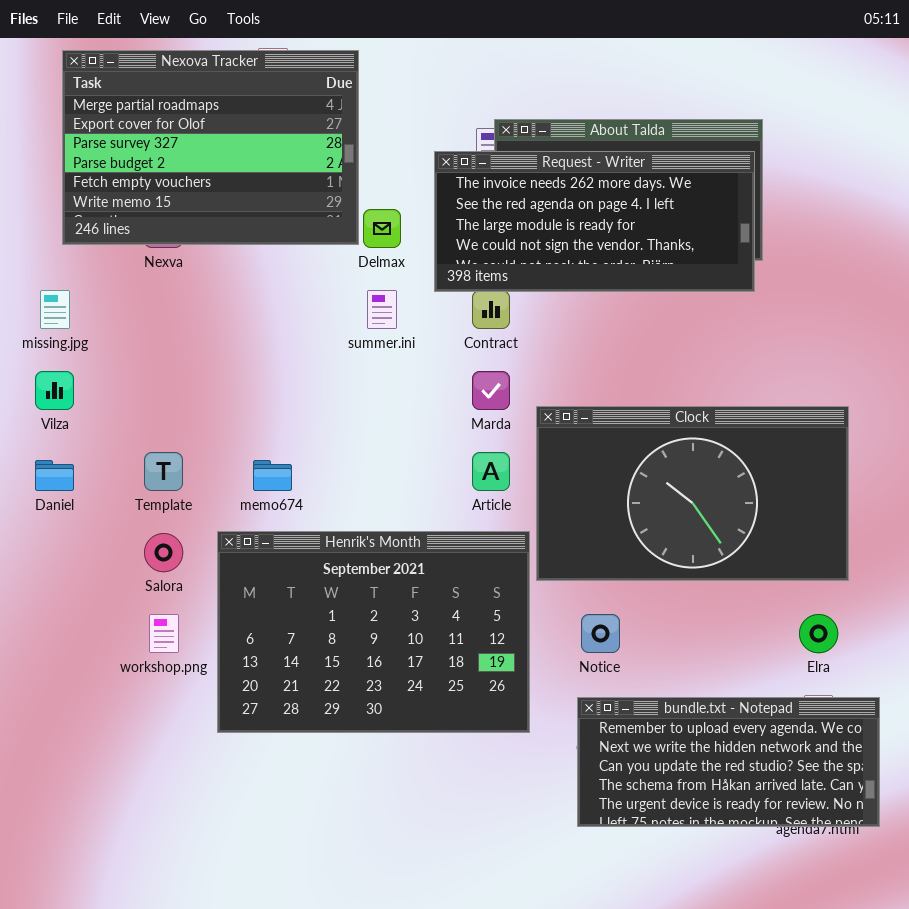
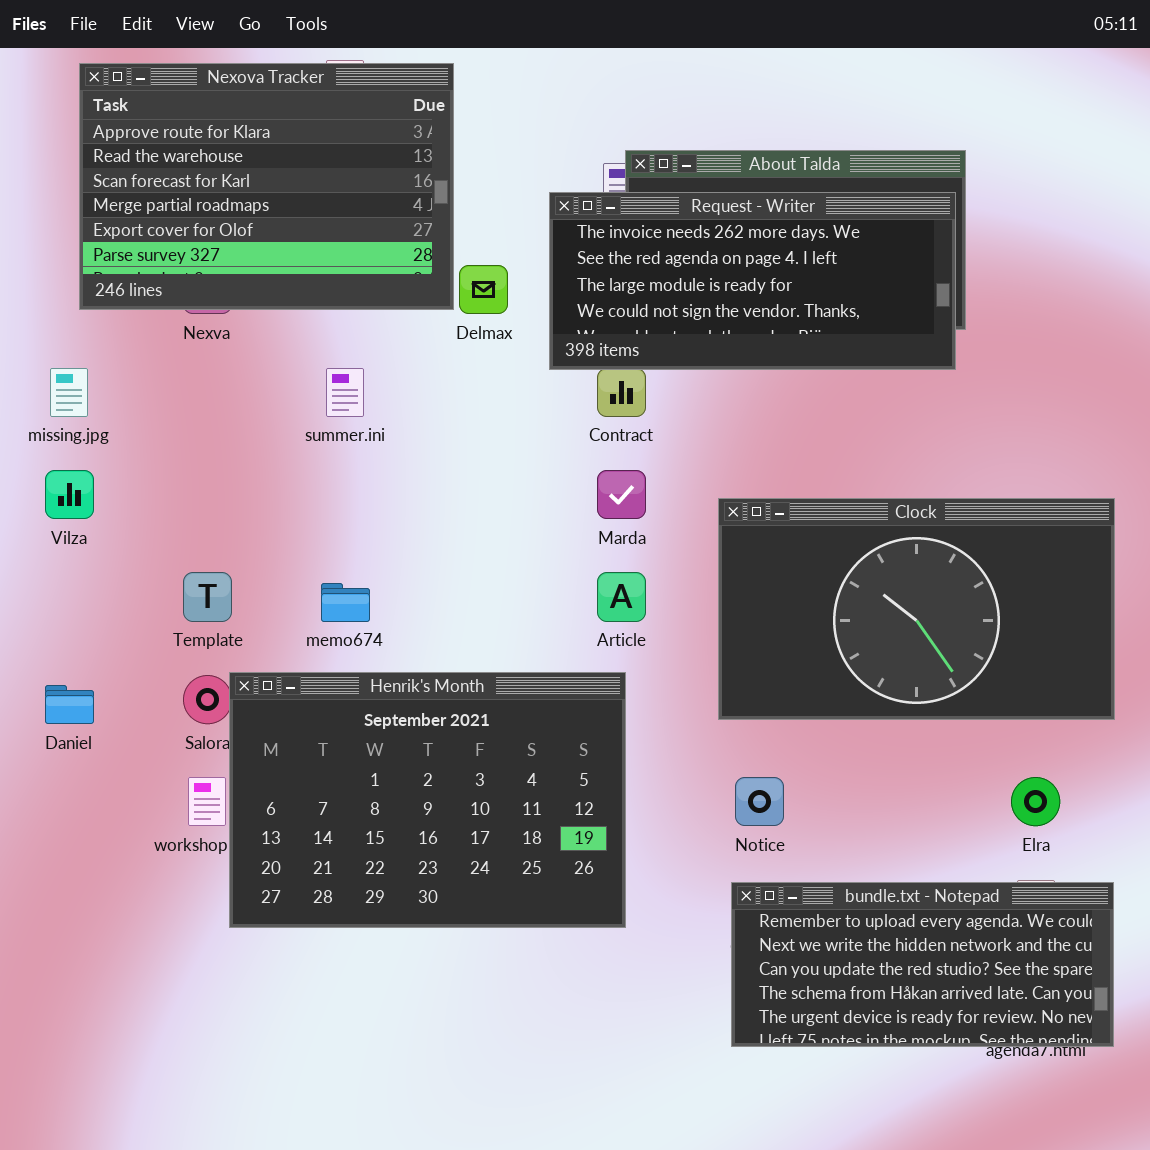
Nexova Tracker: [62,50,359,245] -> [79,63,454,310], scrolled up 3 rows
summer.ini: [367,290,397,329] -> [326,368,364,417], moved
Clock: [536,406,849,581] -> [718,498,1115,720], moved
Daniel: [35,460,74,491] -> [45,685,94,724], moved
Henrik's Month: [217,531,530,733] -> [229,672,626,928], moved

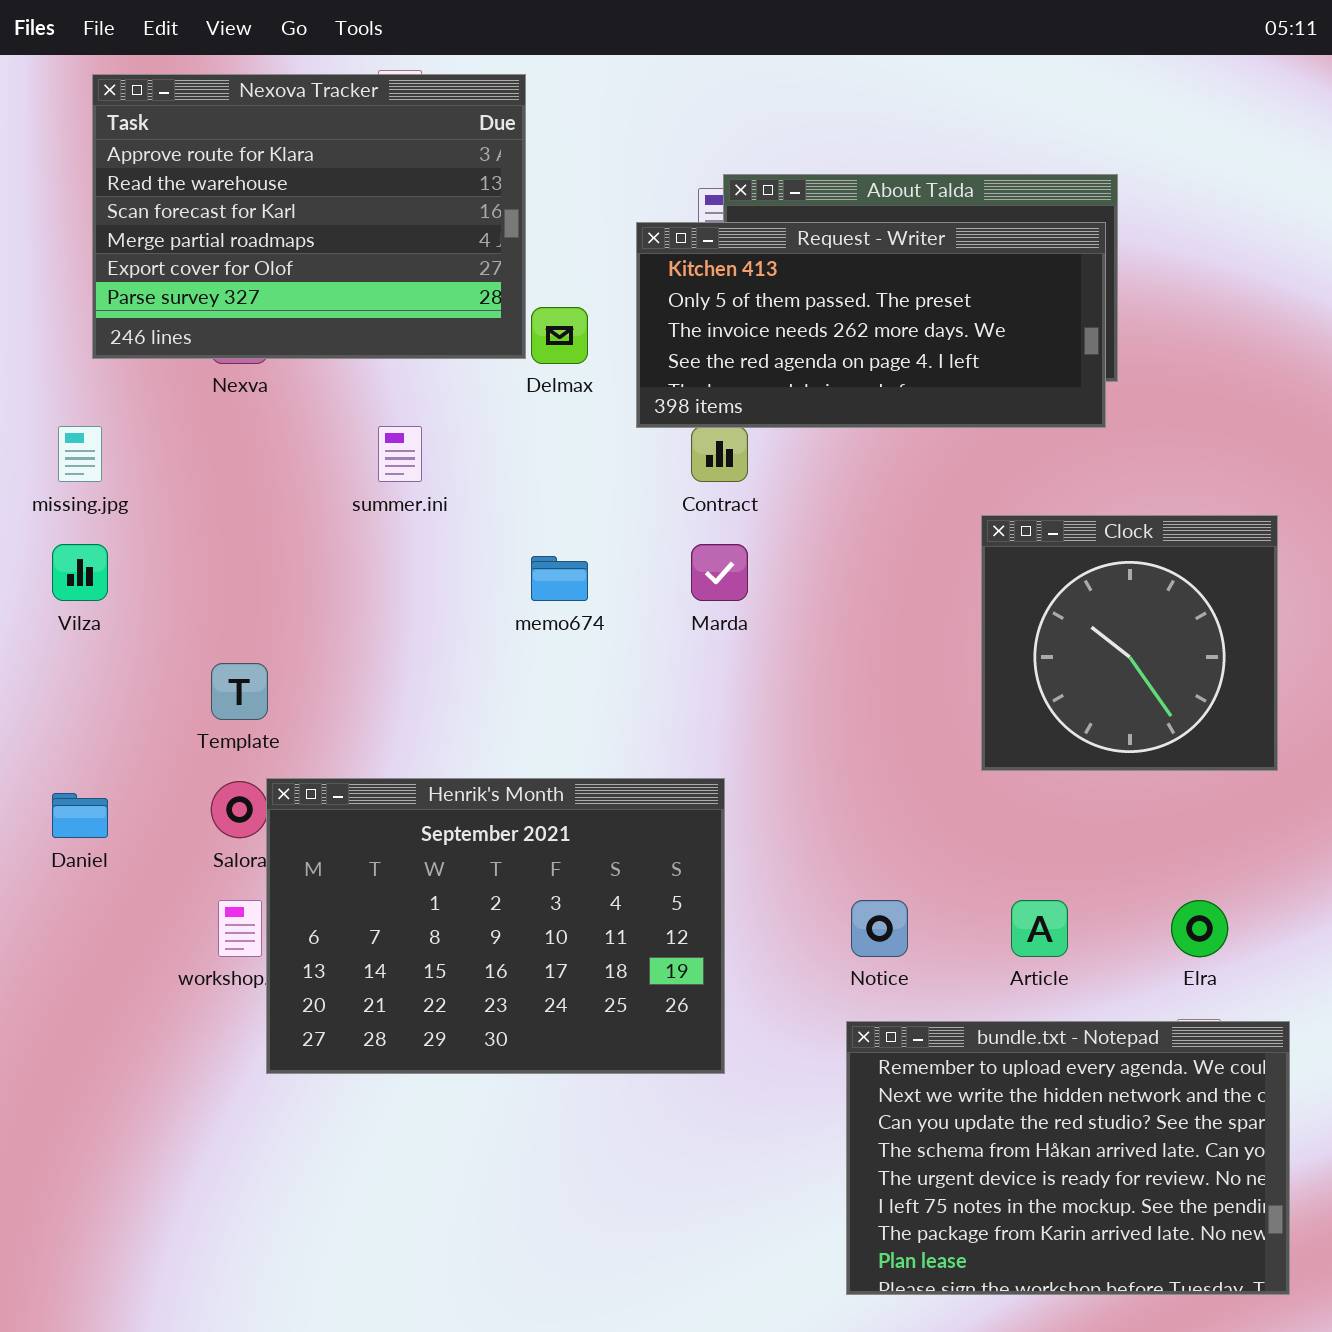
Request - Writer: [549,192,956,370] -> [636,222,1106,428], scrolled up 2 rows
Clock: [718,498,1115,720] -> [981,515,1278,771], moved, resized
Article: [597,572,646,622] -> [1011,900,1068,957], moved
memo674: [321,583,370,622] -> [531,556,588,601], moved
bundle.txt - Notepad: [731,882,1114,1047] -> [846,1021,1290,1295], resized

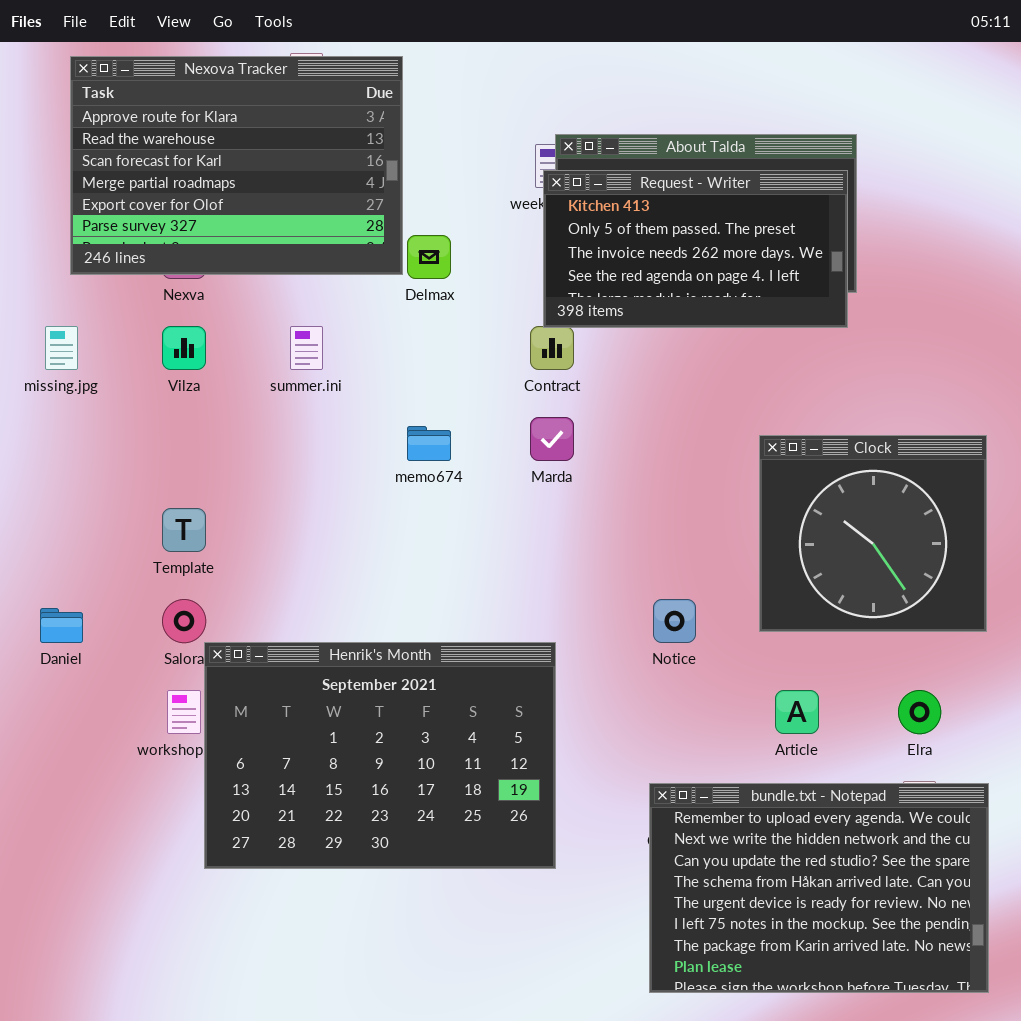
Request - Writer: [636,222,1106,428] -> [543,170,848,328], resized
Clock: [981,515,1278,771] -> [759,435,987,632], moved
Vilza: [52,544,108,601] -> [162,326,206,370], moved
Henrik's Month: [266,778,725,1074] -> [204,642,556,869], moved
Notice: [851,900,908,957] -> [653,599,696,643], moved

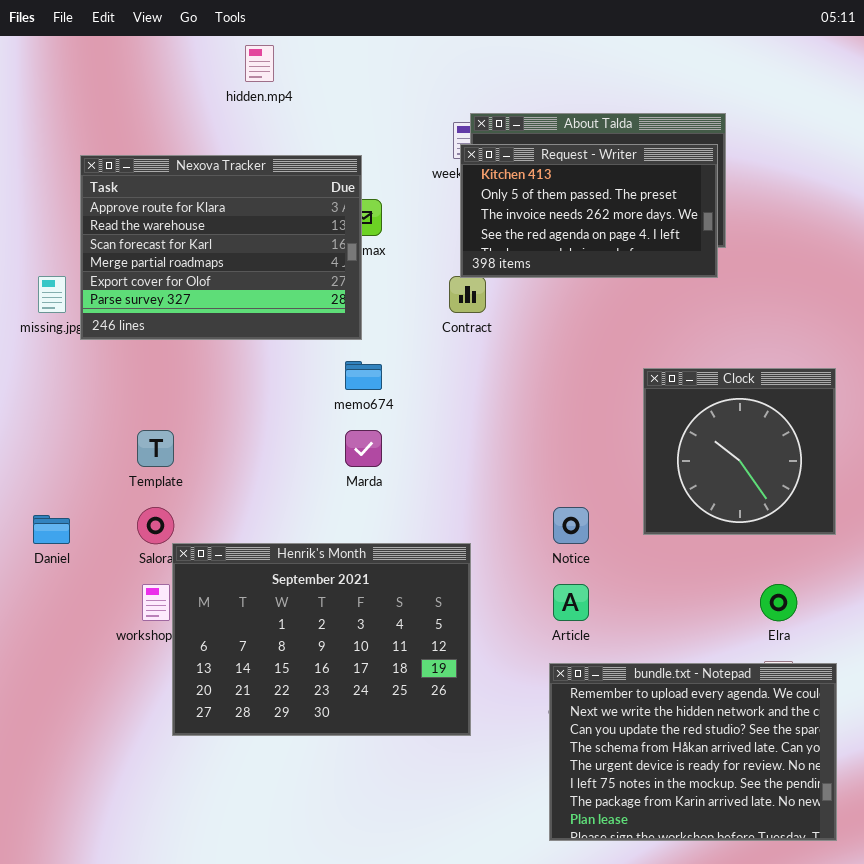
Nexova Tracker: [70,56,403,275] -> [80,155,362,340], moved
Marda: [530,417,574,461] -> [345,430,382,467], moved
Article: [775,690,819,734] -> [553,584,589,621], moved

